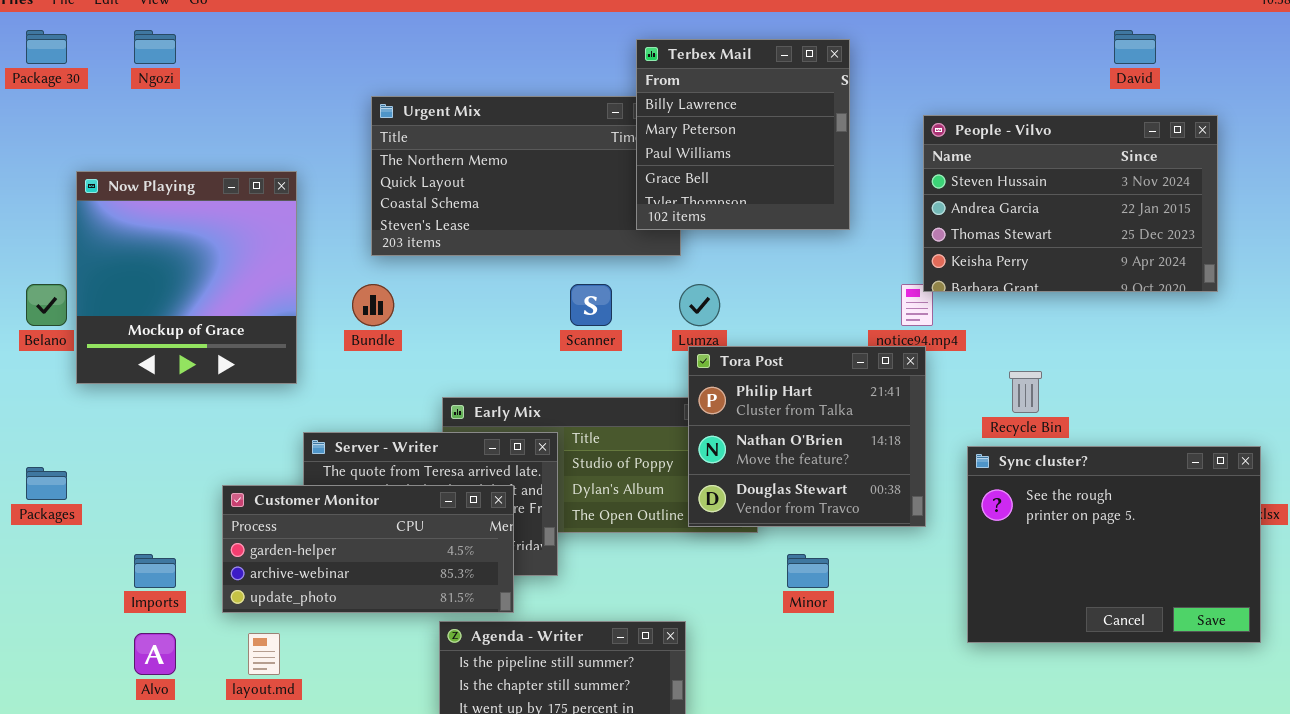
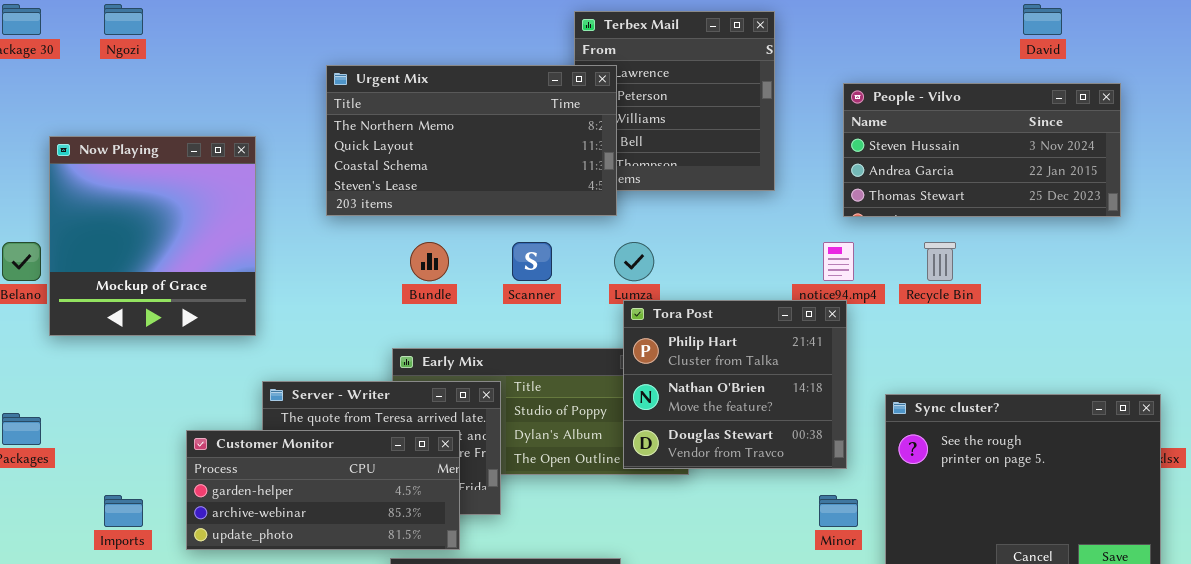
Urgent Mix: [371,96,681,256] -> [326,65,617,216], raised
People - Vilvo: [923,115,1218,292] -> [843,83,1121,217], resized
Bundle: [352,284,394,326] -> [410,242,449,281], moved
Recycle Bin: [1009,371,1042,413] -> [924,242,956,281], moved
Minor: [787,554,829,588] -> [819,495,858,527], moved

